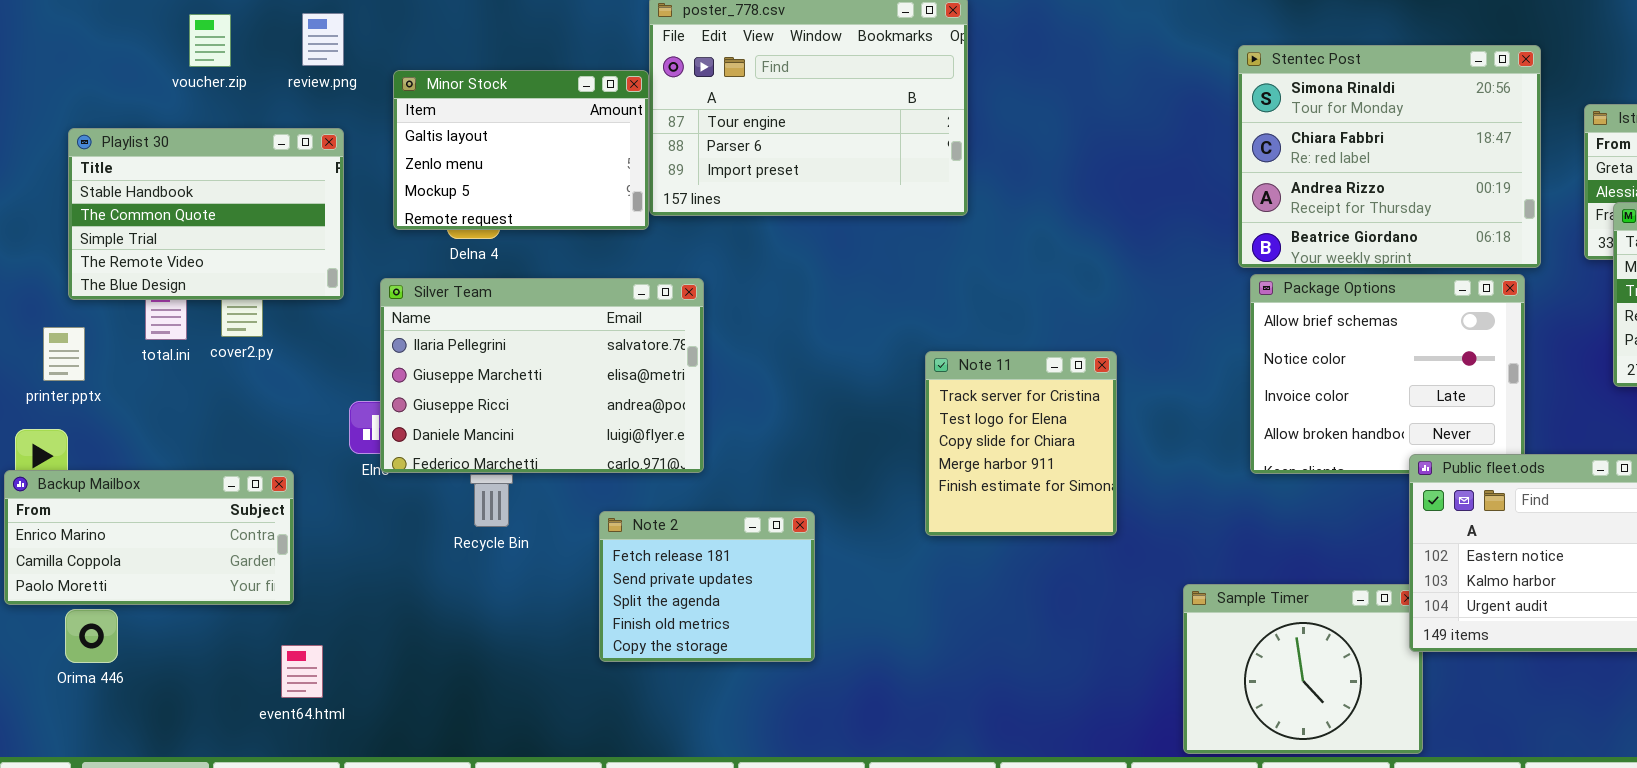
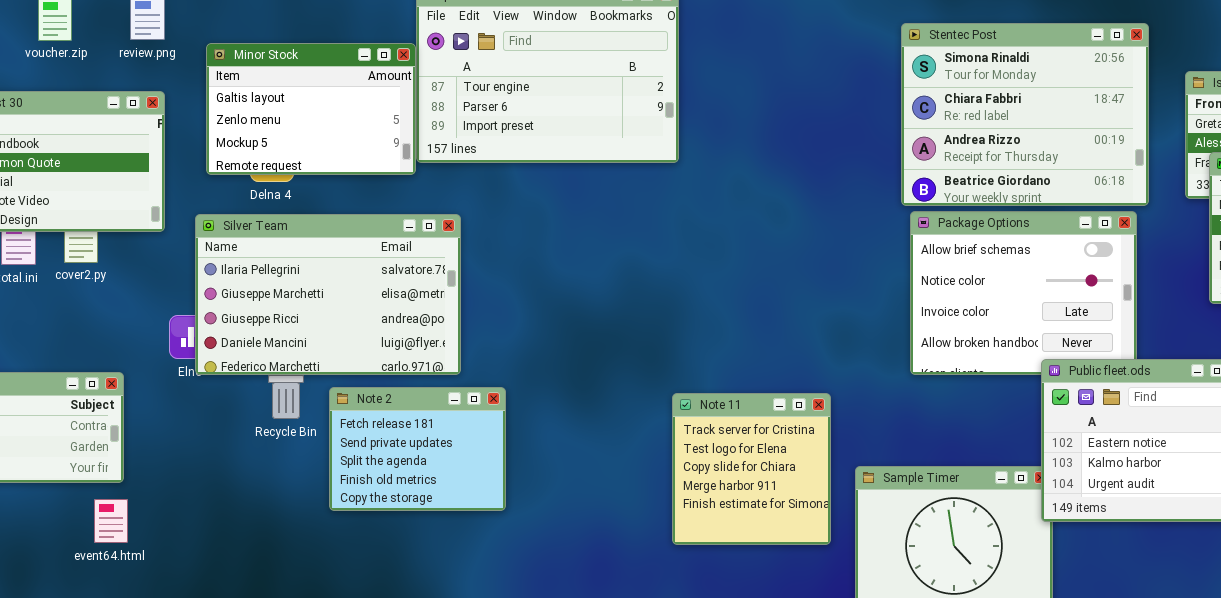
Note 11: [925,351,1117,536] -> [672,393,831,545], moved
Note 2: [599,511,815,662] -> [329,387,506,511], moved
event64.html: [281,645,323,698] -> [94,499,128,543], moved

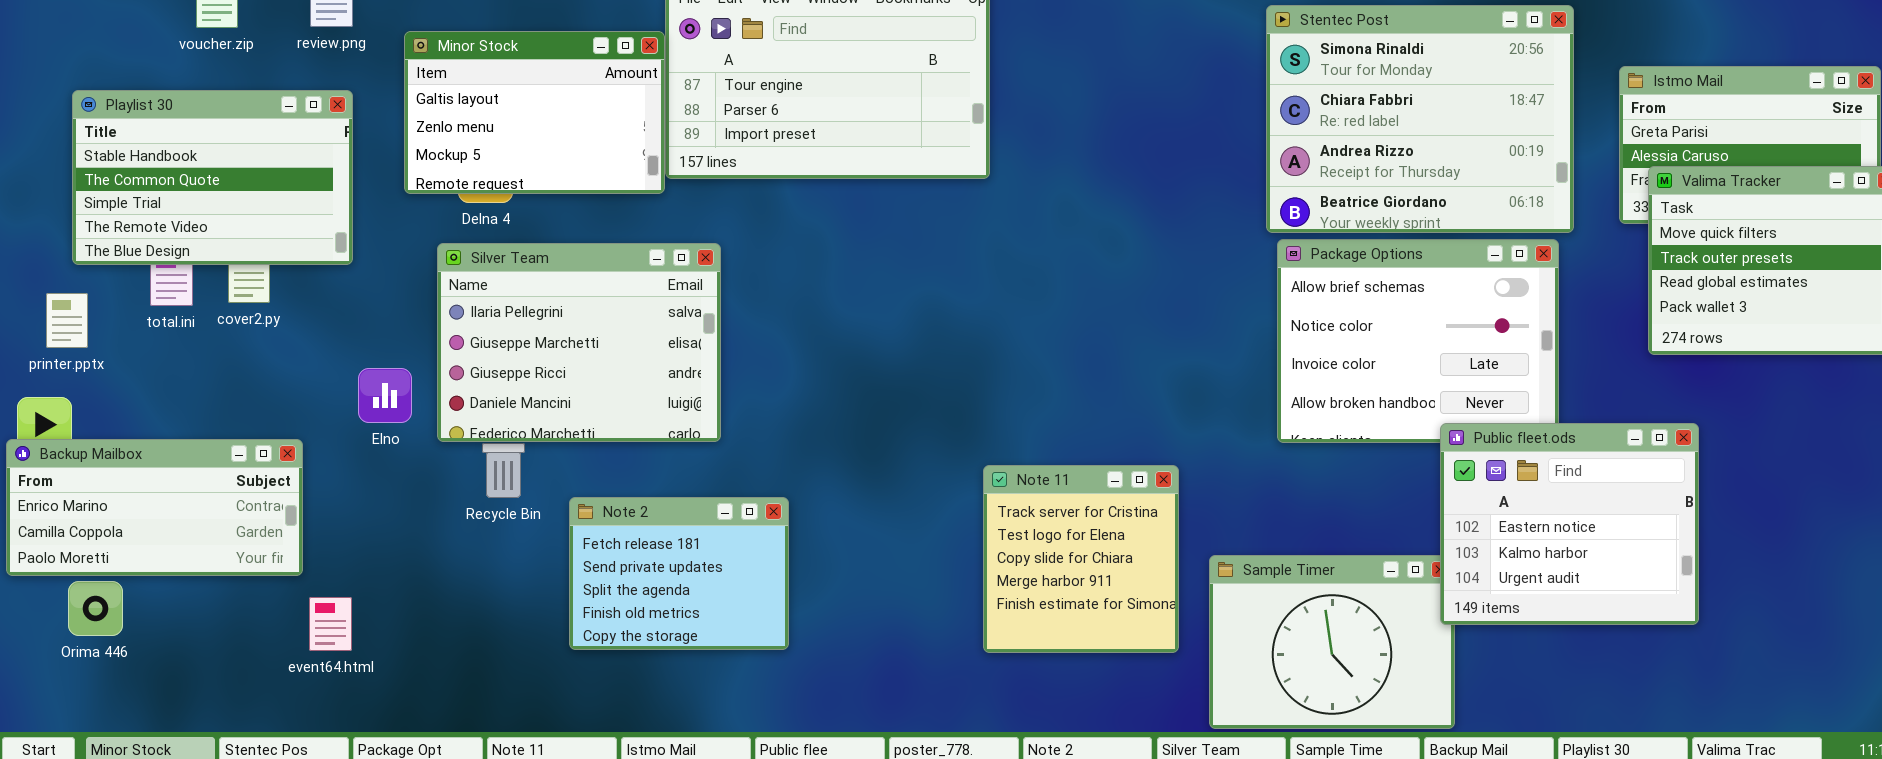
Silver Team: [195,214,461,375] -> [437,243,721,442], resized
Note 2: [329,387,506,511] -> [569,497,789,650], moved
event64.html: [94,499,128,543] -> [309,597,352,651], moved

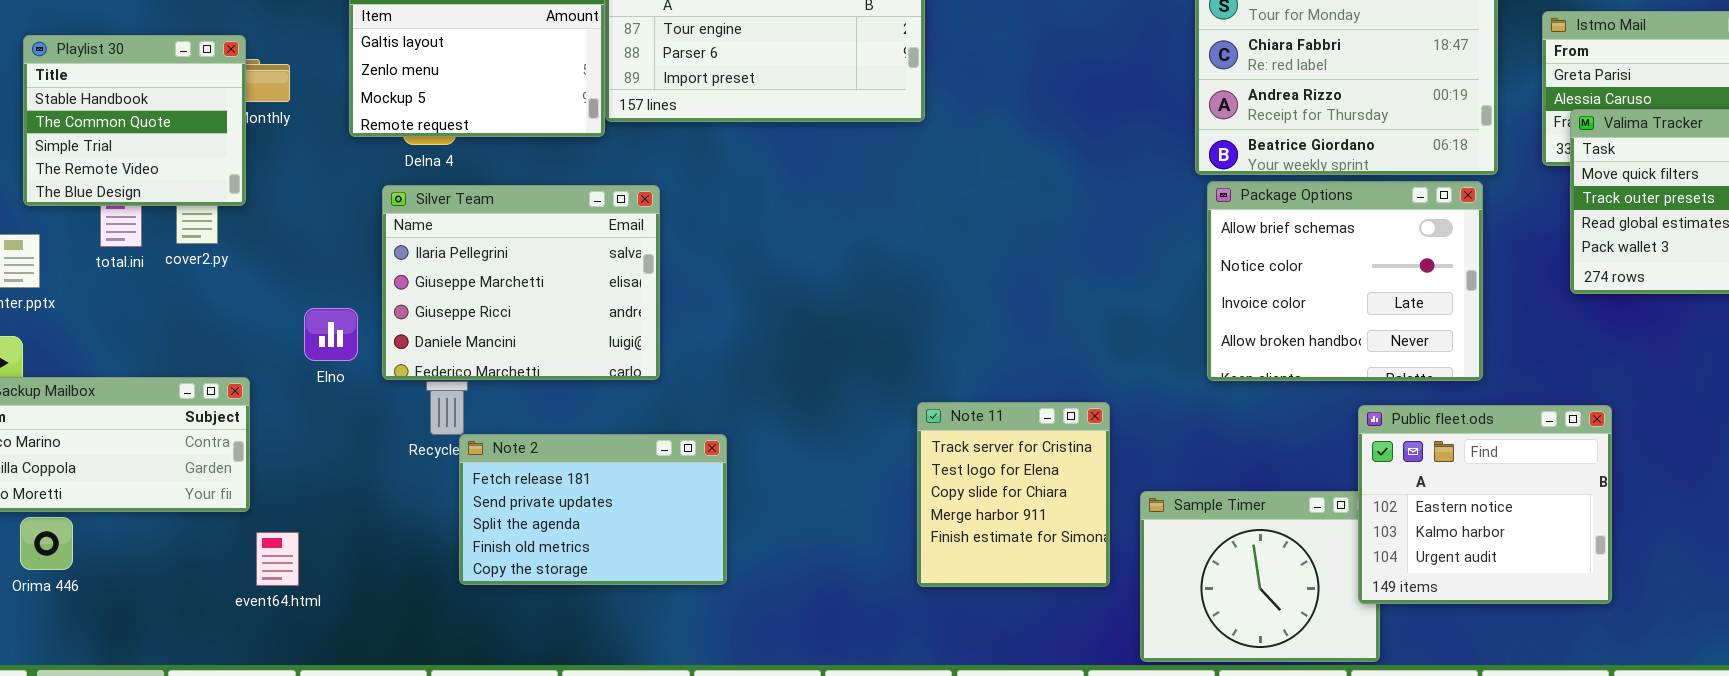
Playlist 30: [72,90,353,265] -> [23,35,246,206], resized
Public fleet.ods: [1440,423,1699,625] -> [1358,405,1612,604], moved
Note 2: [569,497,789,650] -> [459,434,727,585], resized

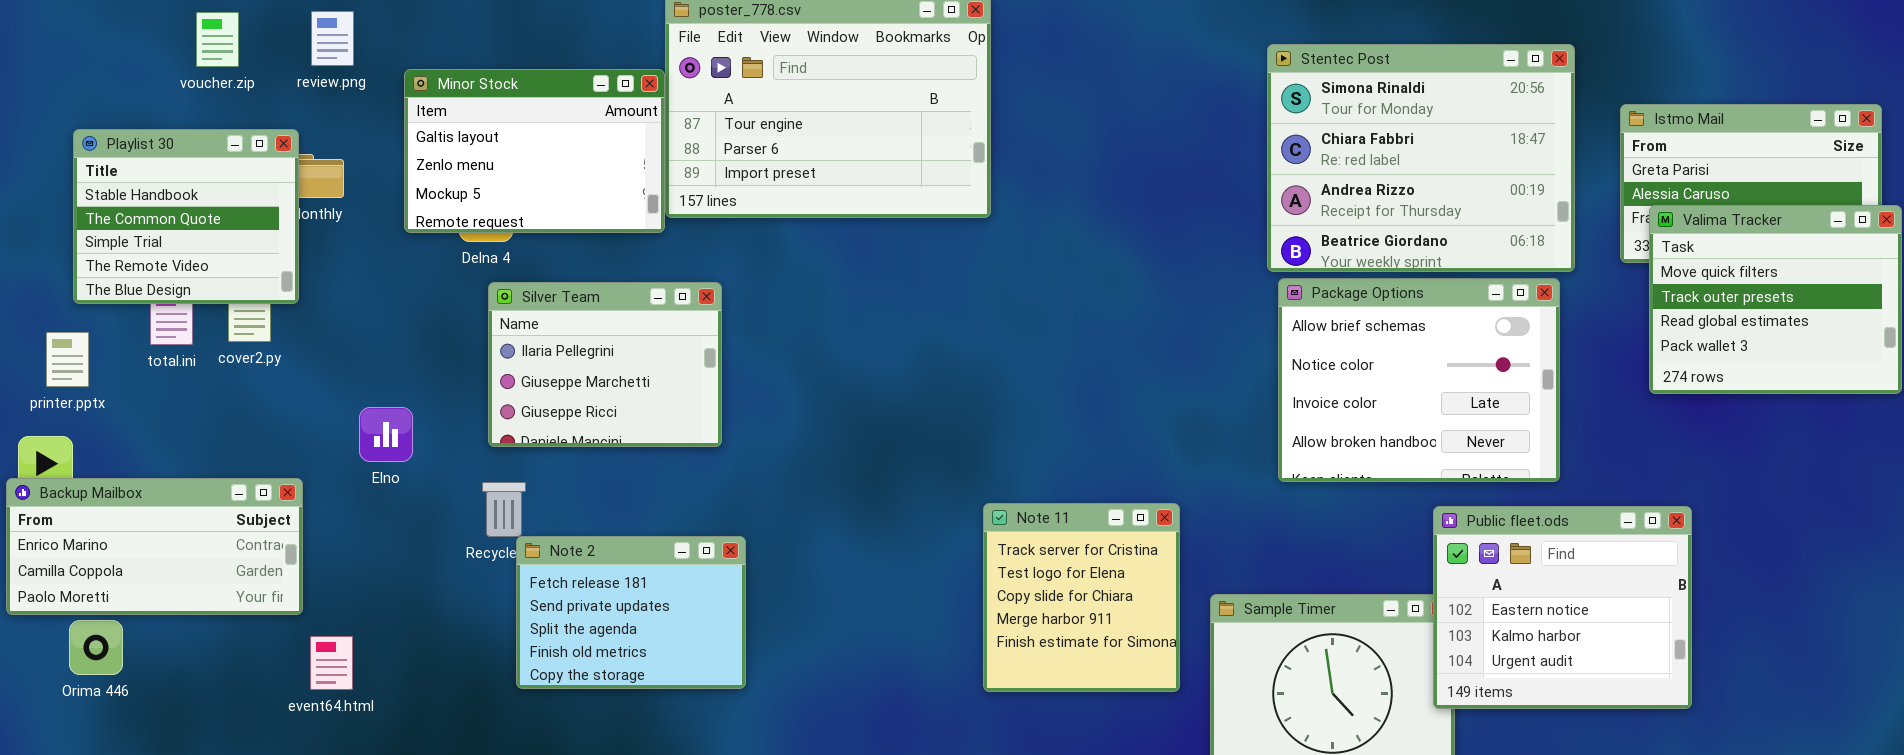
Silver Team: [382,185,660,380] -> [488,282,722,447], resized
Note 2: [459,434,727,585] -> [516,536,746,689], resized

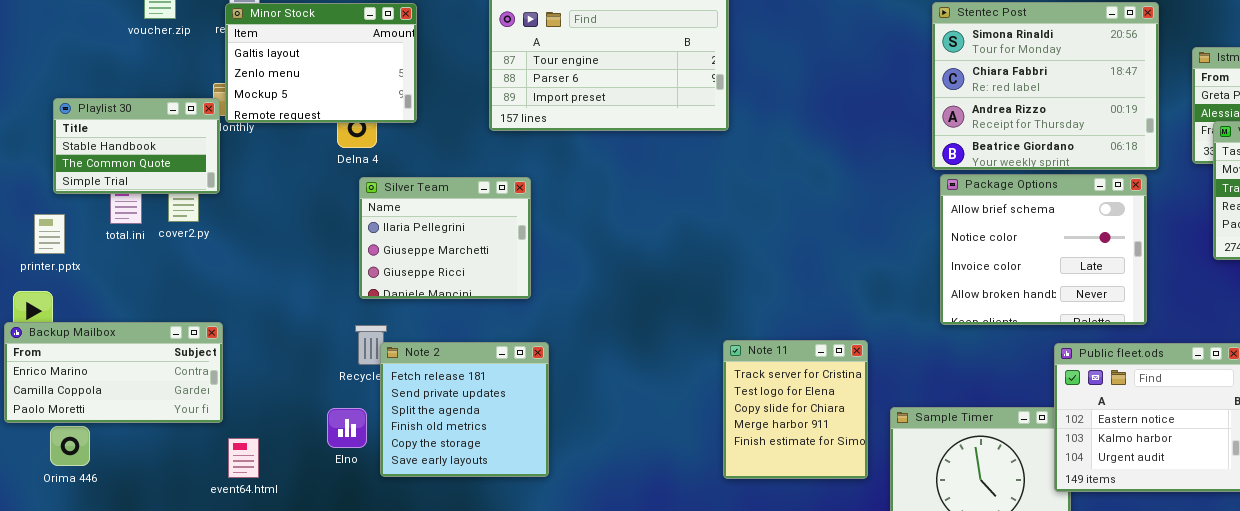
Minor Stock: [404,69,665,233] -> [225,3,417,123], moved
Playlist 30: [73,129,299,304] -> [53,98,220,194], resized
Elno: [359,407,413,462] -> [327,408,367,448], moved
Note 2: [516,536,746,689] -> [380,342,549,477], resized

